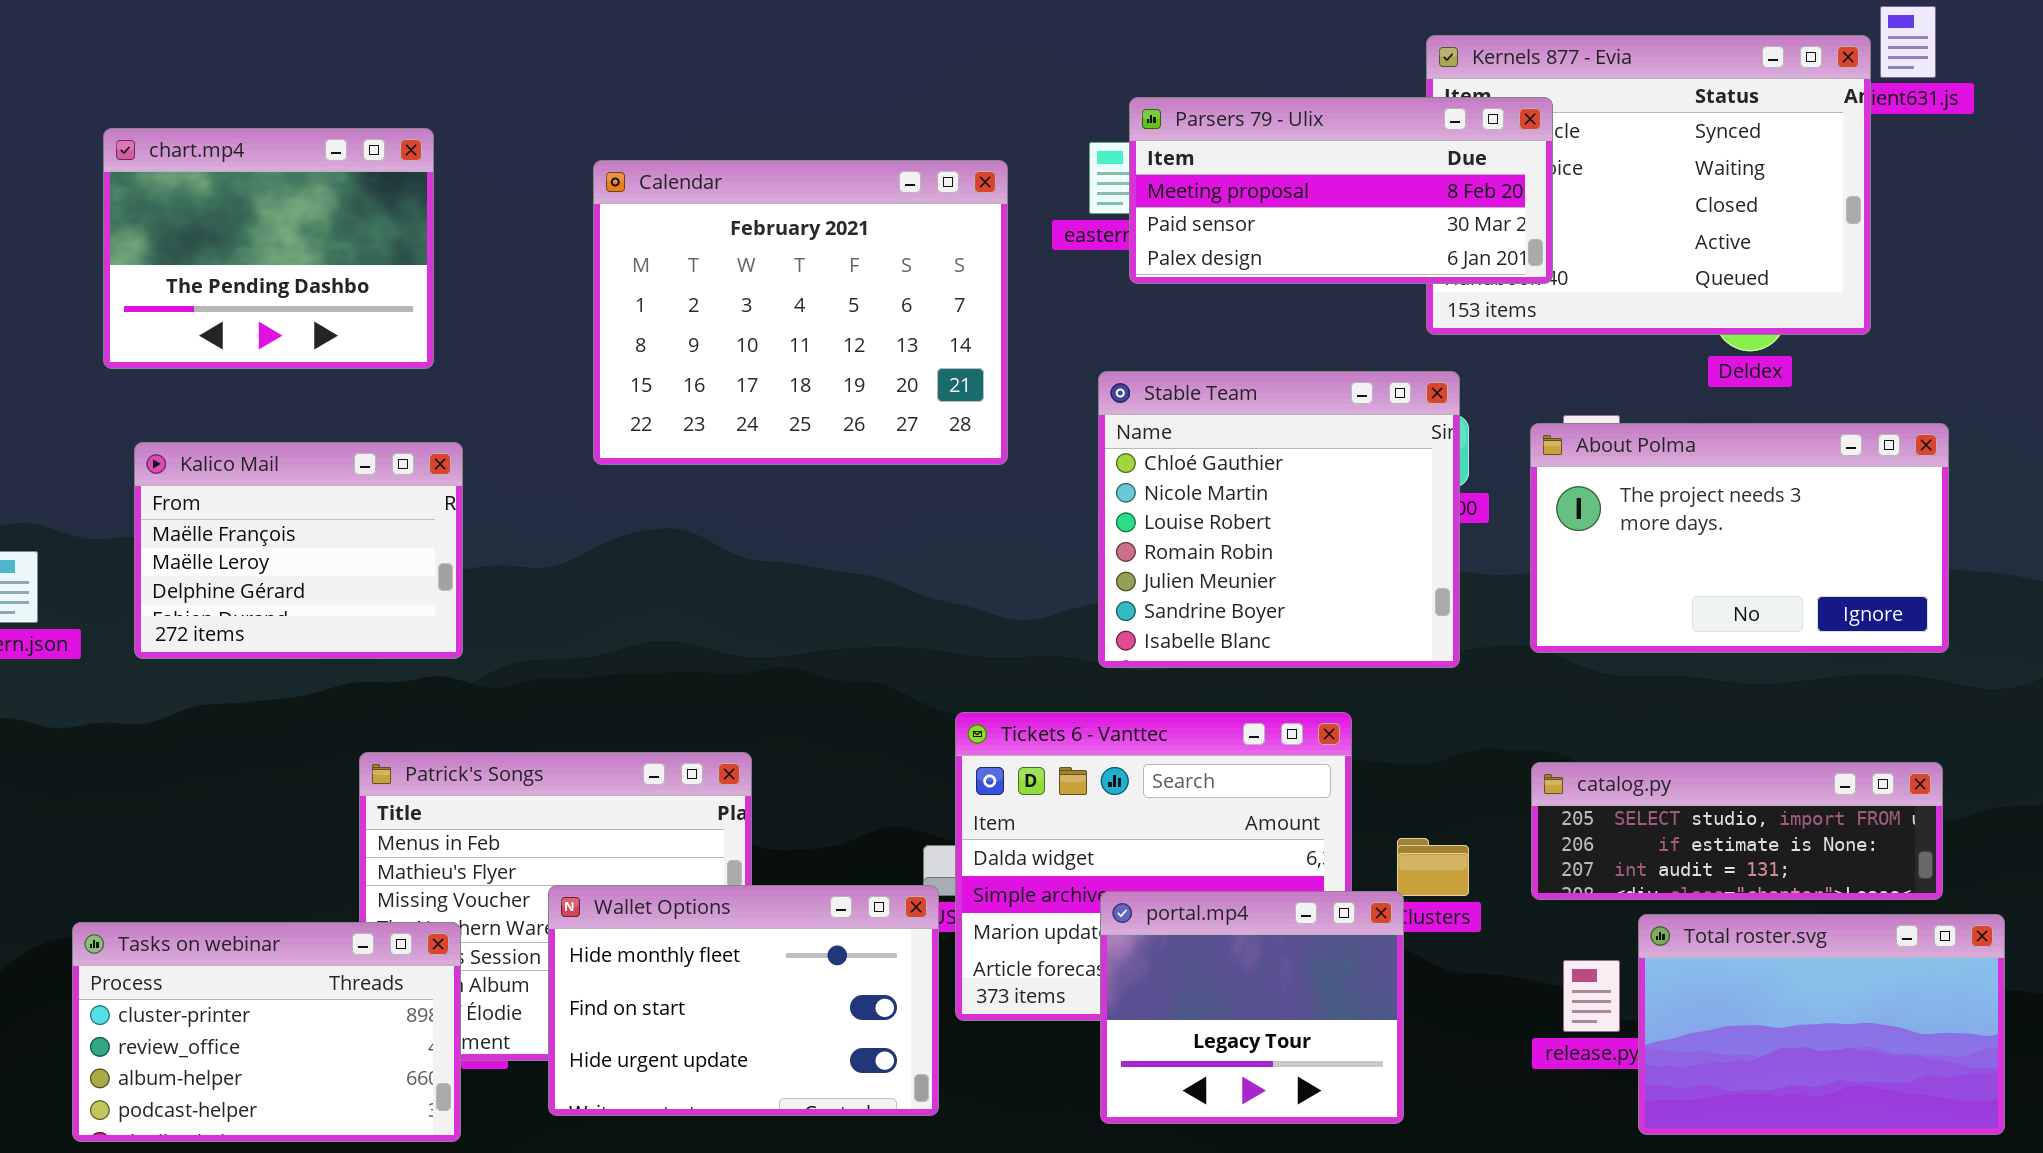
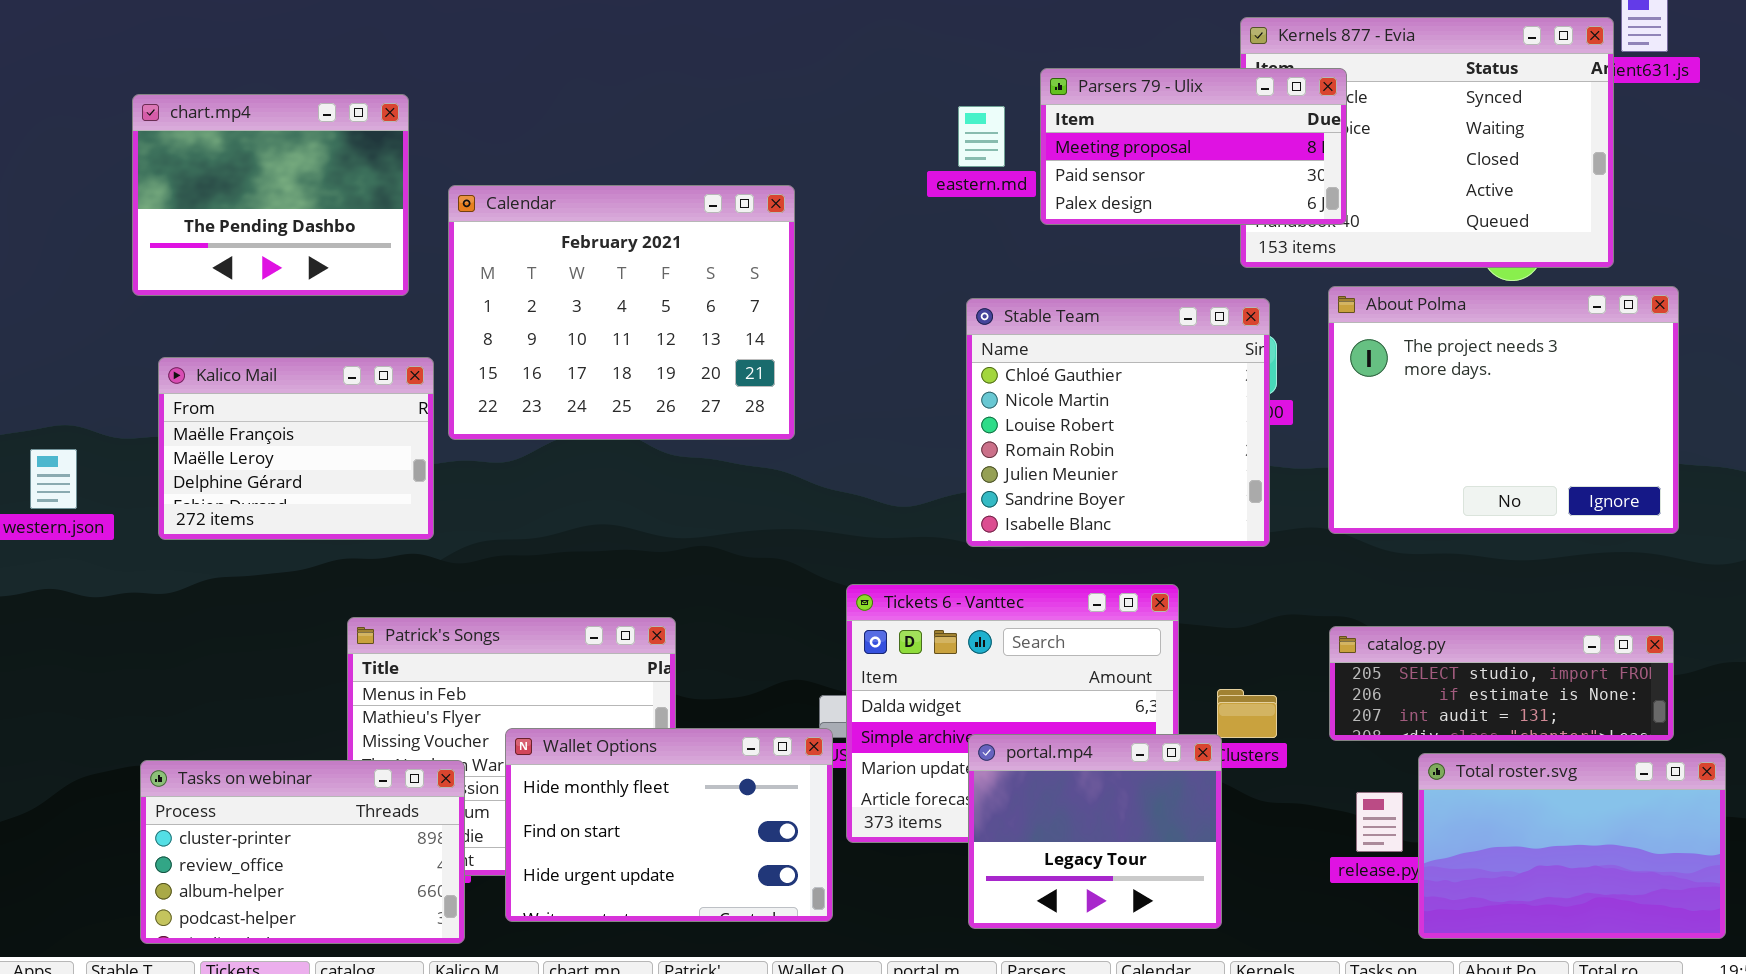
Parsers 79 - Ulix: [1129,97,1553,284] -> [1040,68,1347,225], resized
Calendar: [593,160,1008,465] -> [448,185,795,440], moved
About Polma: [1530,423,1949,653] -> [1328,286,1679,534], resized
Tasks on webinar: [72,922,461,1142] -> [140,760,465,944], moved

